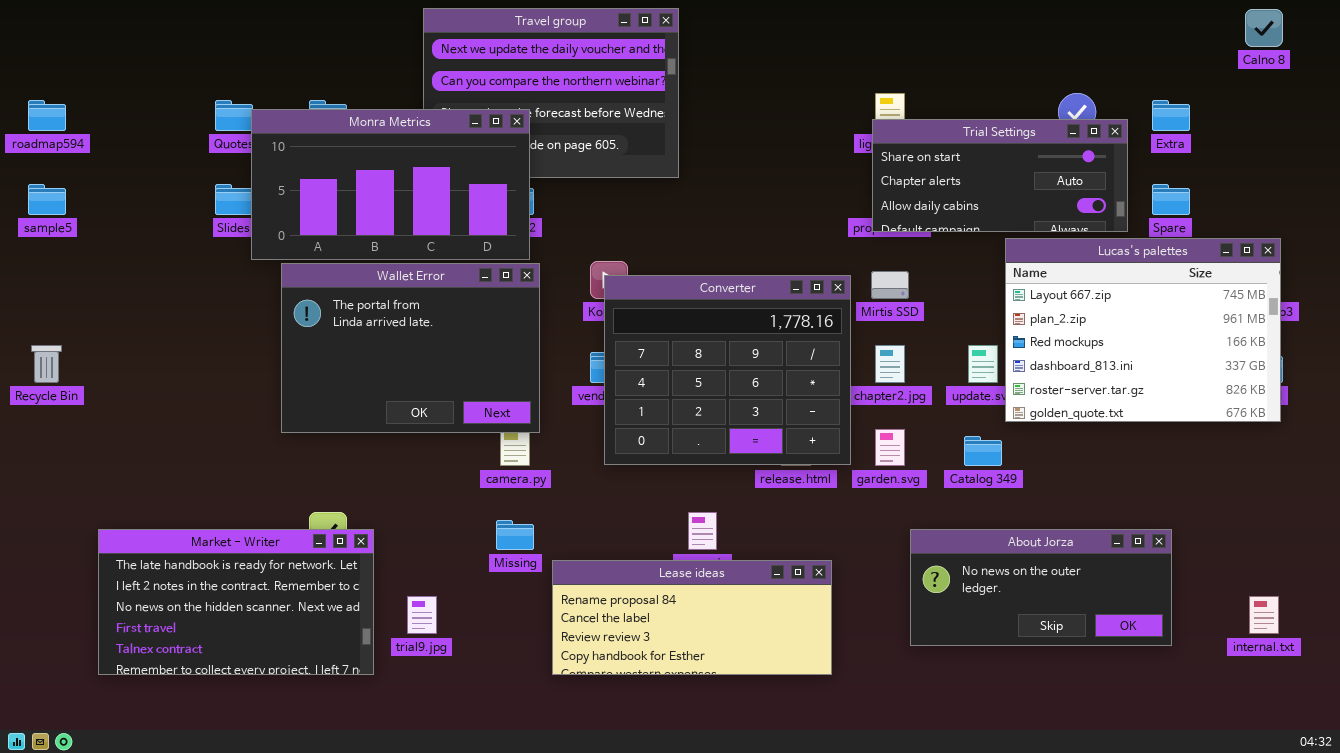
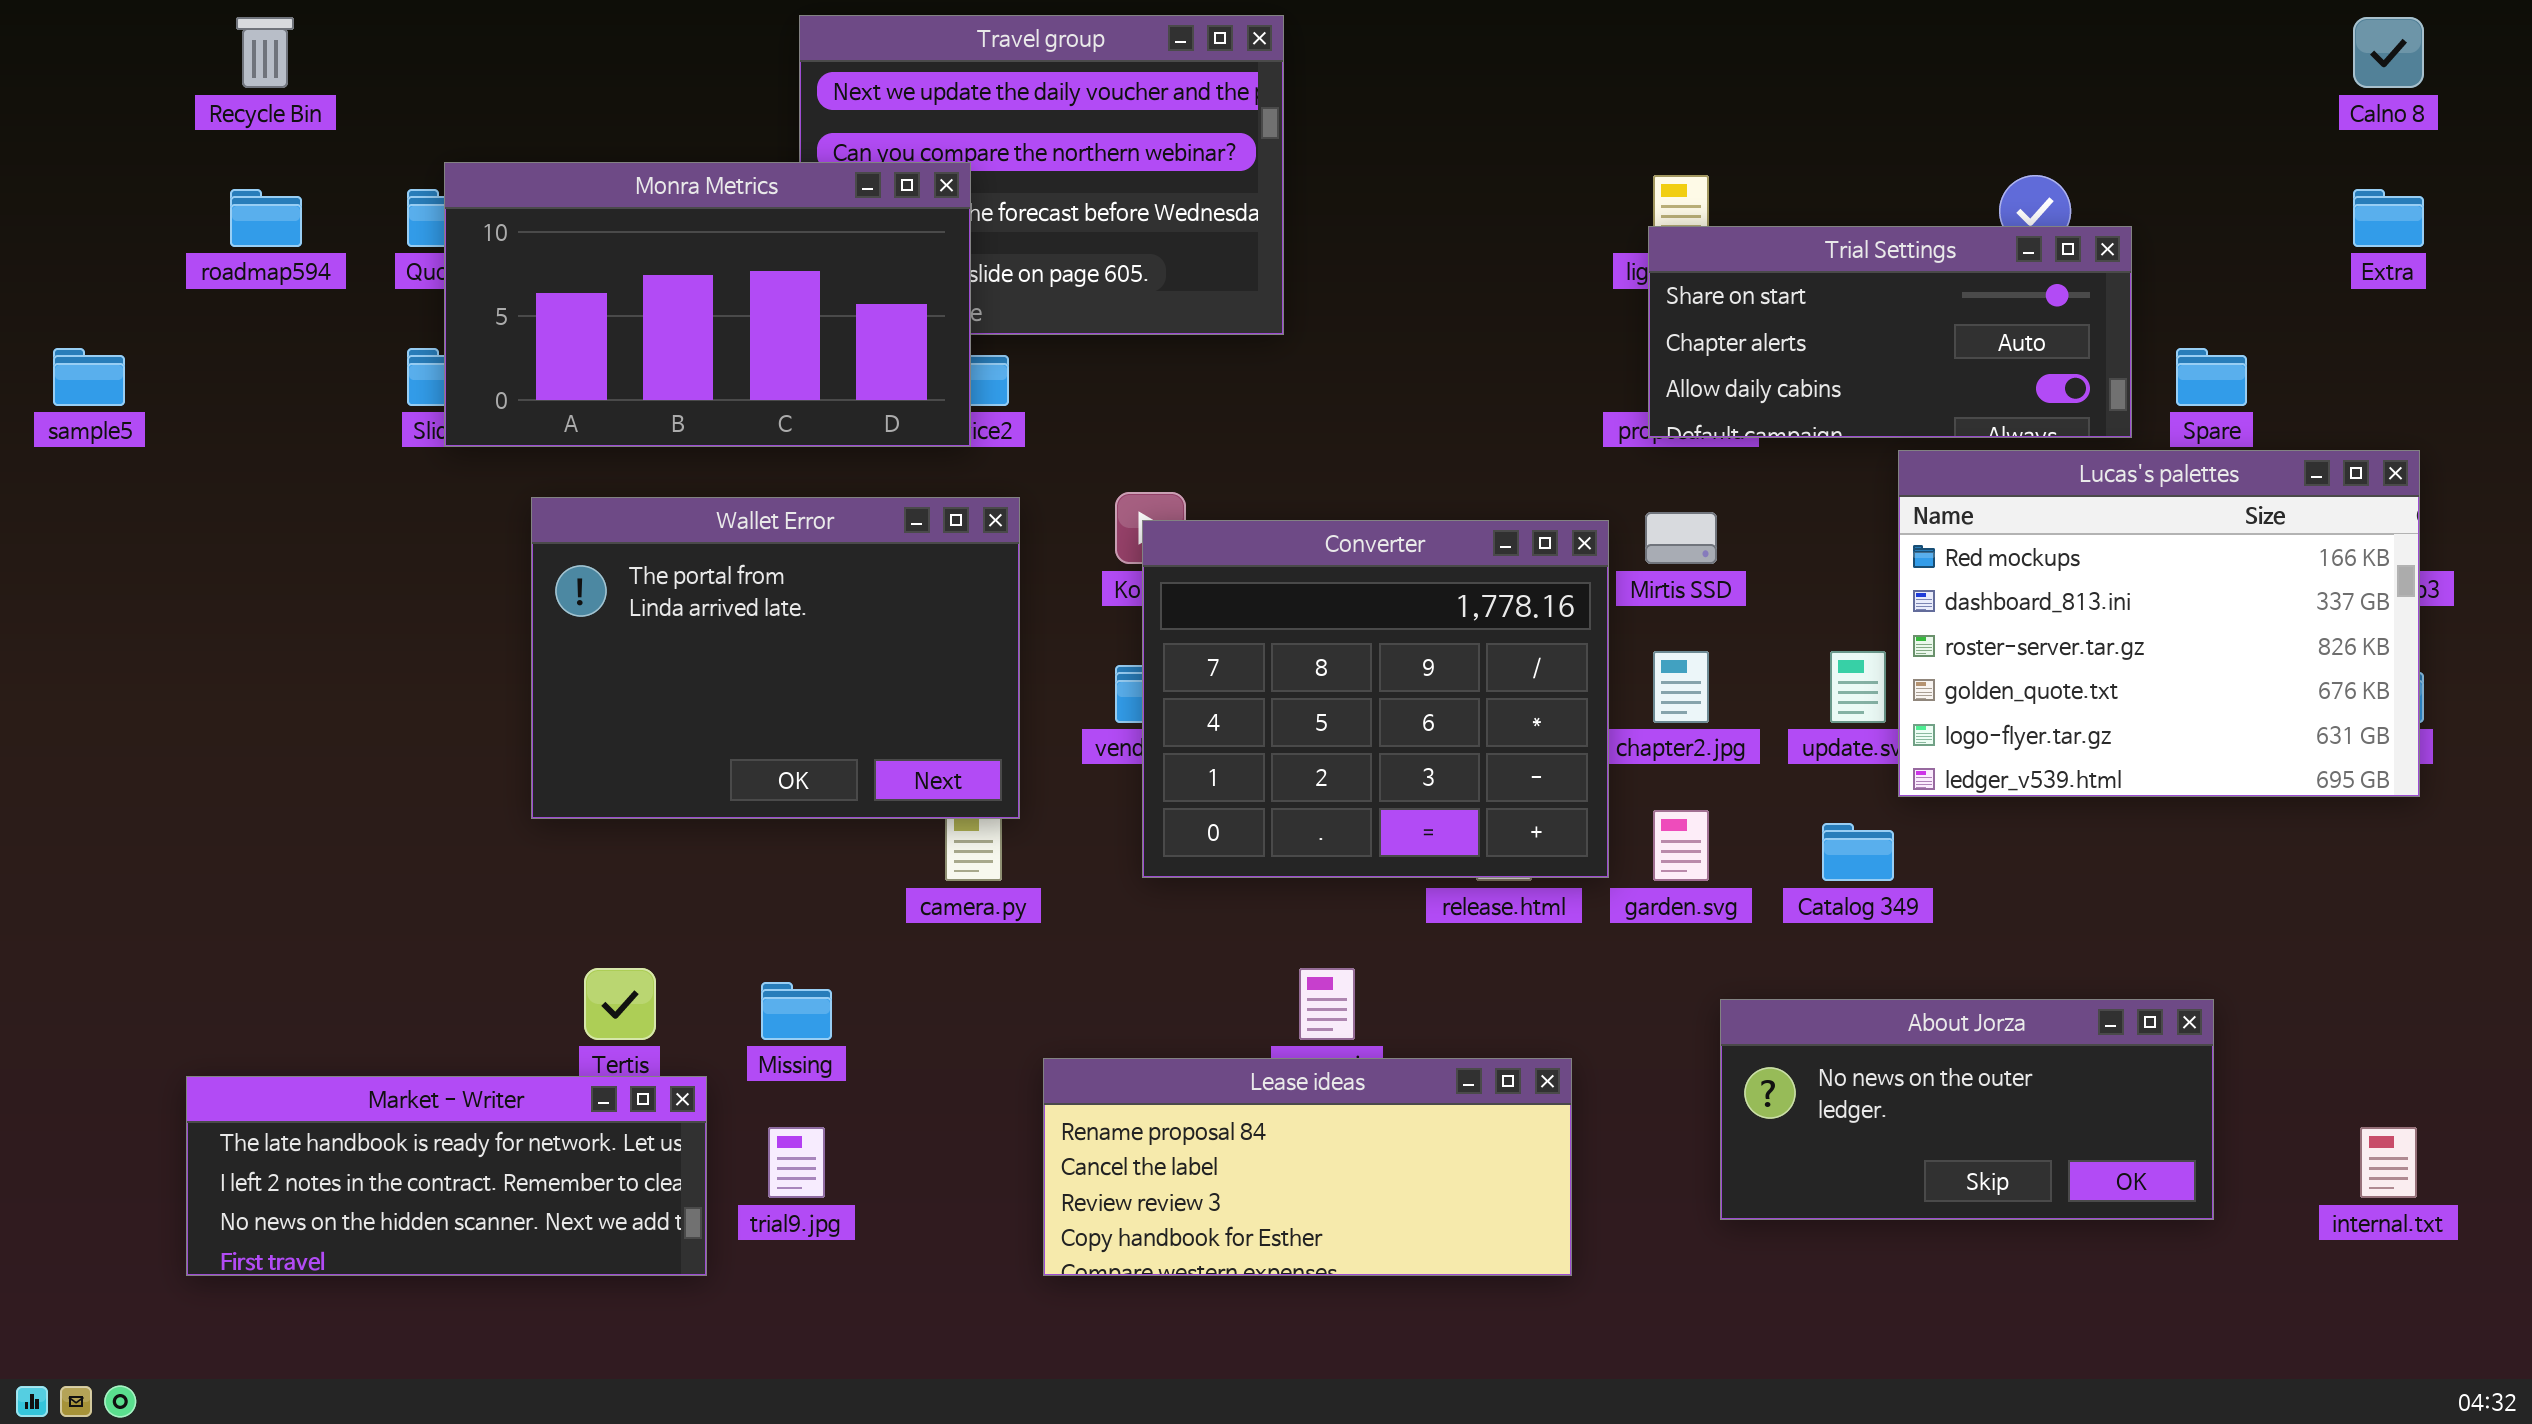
roadmap594: [28,100,66,131] -> [230,189,302,247], moved
Extra: [1152,100,1190,131] -> [2353,189,2424,247], moved
Monra Metrics: [251,109,530,260] -> [444,162,971,447], moved
Lucas's palettes: [1005,238,1281,422] -> [1898,450,2420,797], scrolled down 2 rows
Recycle Bin: [31,345,62,383] -> [236,17,294,88], moved
Missing: [496,520,534,550] -> [761,982,832,1040], moved
Market - Writer: [98,529,374,675] -> [186,1076,707,1276], resized

